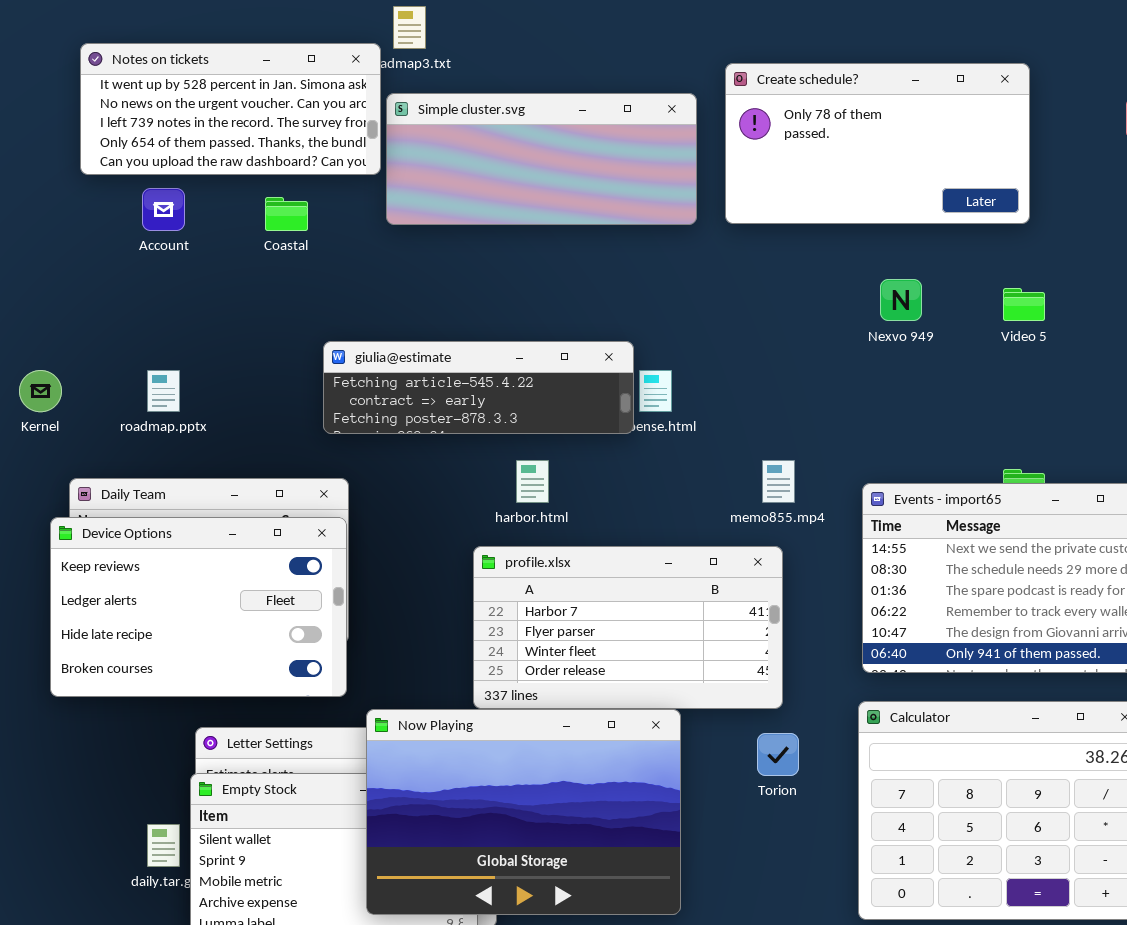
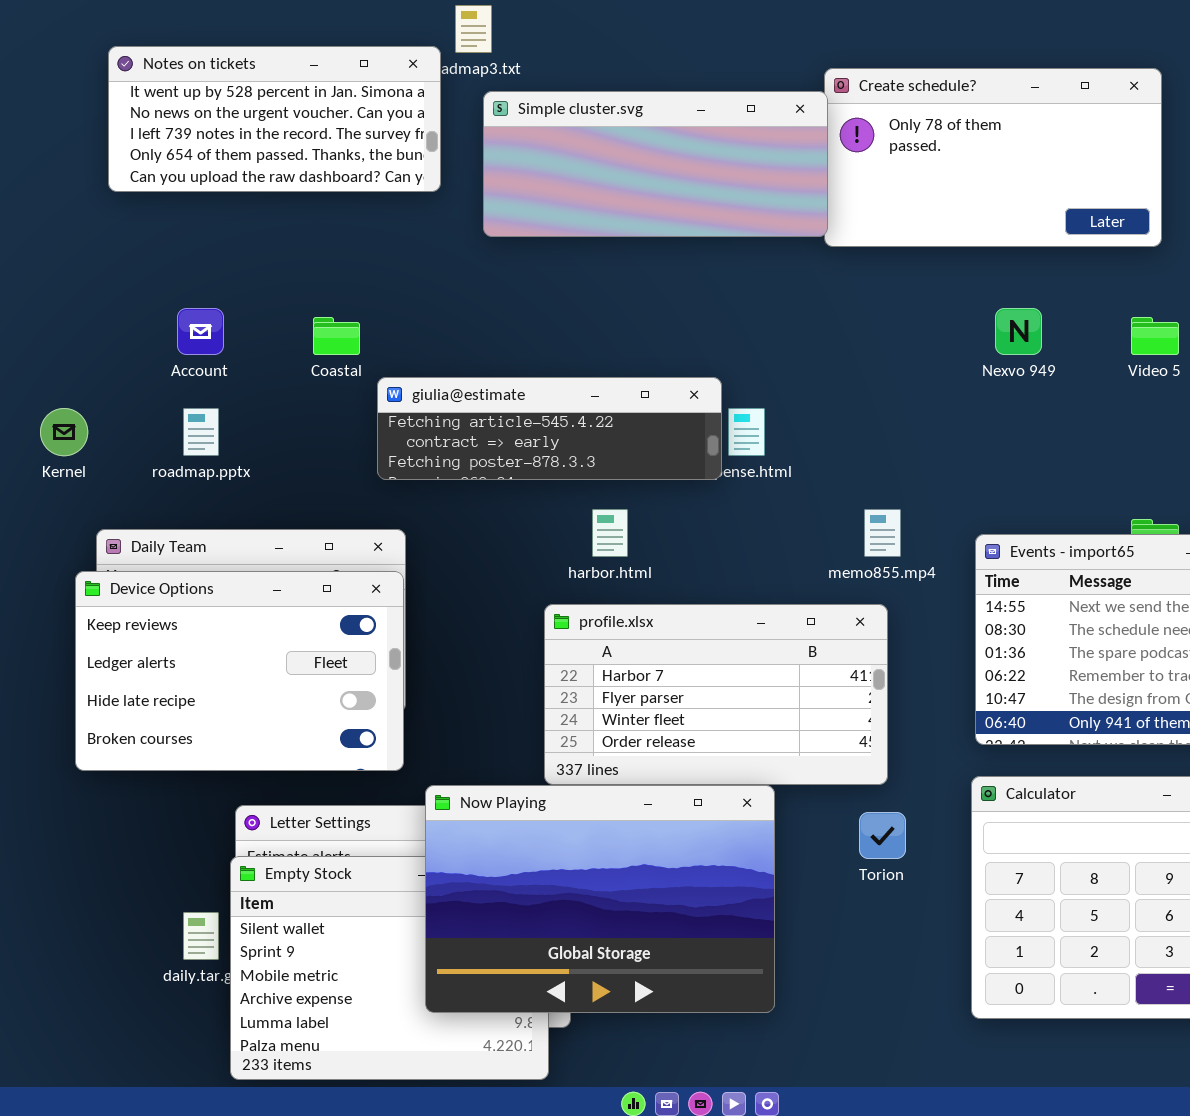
Simple cluster.svg: [386,93,697,225] -> [483,91,828,237], moved
Account: [142,188,185,231] -> [177,308,224,355], moved
Coastal: [265,197,308,231] -> [313,317,360,355], moved

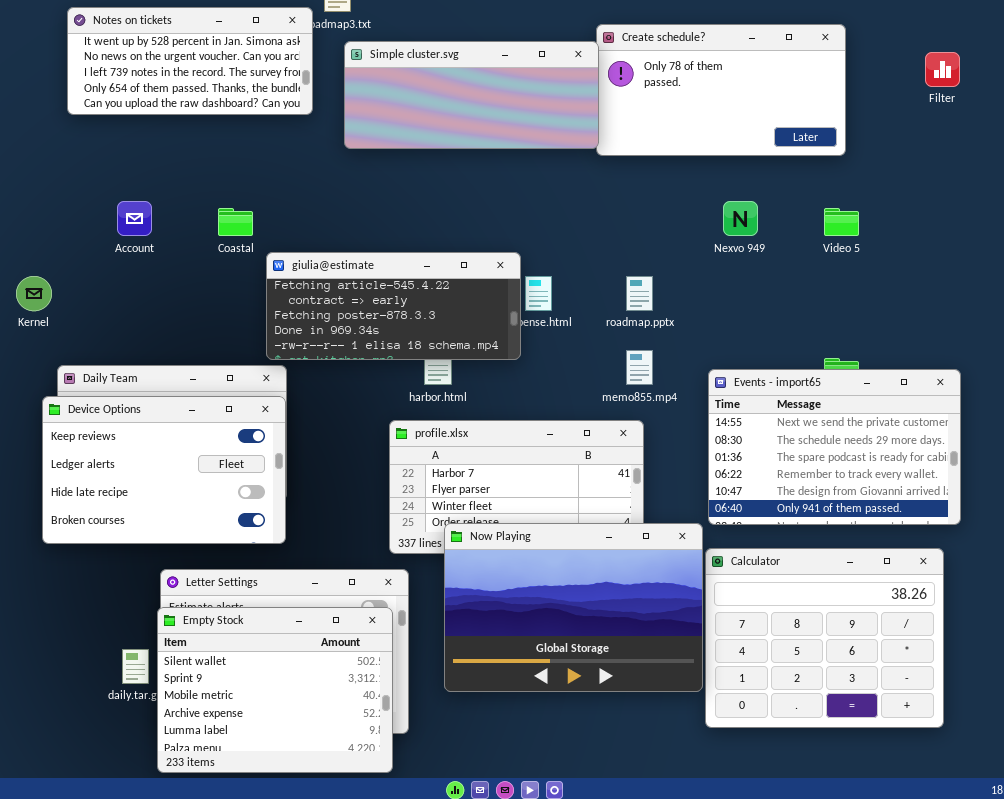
giulia@estimate: [377,377,722,480] -> [266,252,521,360], resized
roadmap.pptx: [183,408,219,456] -> [626,276,653,311], moved
Now Playing: [425,785,775,1013] -> [444,523,703,692], moved

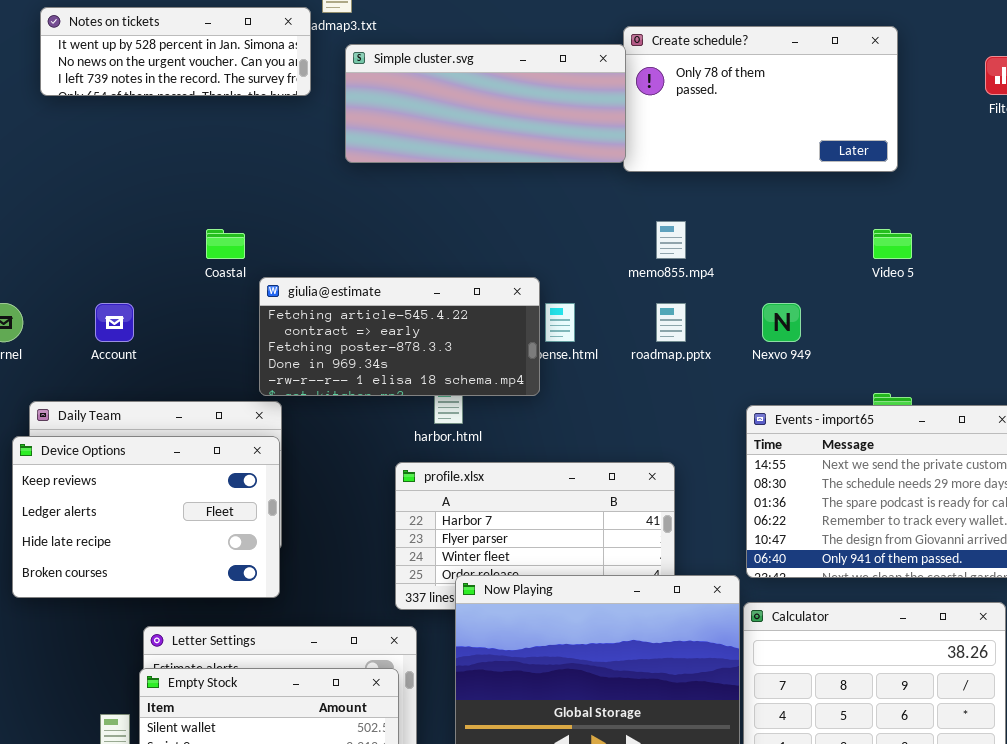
Notes on tickets: [67,7,313,115] -> [40,7,311,96], resized
Account: [117,201,152,236] -> [95,303,134,342], moved
Nexvo 949: [723,201,758,236] -> [762,303,801,342], moved
memo855.mp4: [626,350,653,385] -> [656,221,686,259], moved

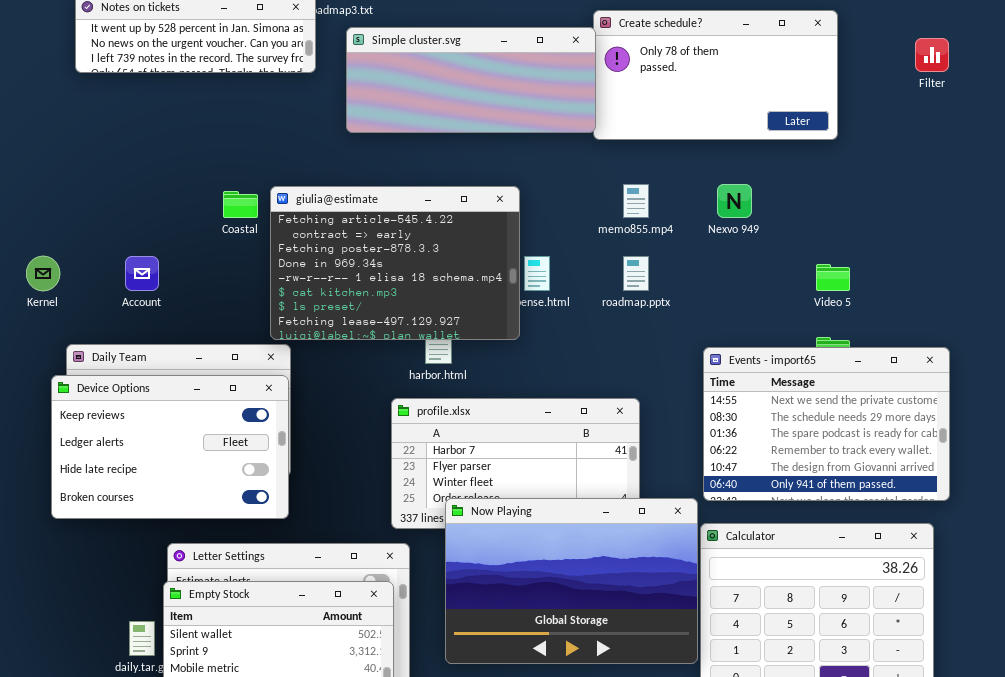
Video 5: [873,229,912,259] -> [816,264,850,291], moved
giulia@estimate: [259,277,540,396] -> [270,186,520,340], resized
Nexvo 949: [762,303,801,342] -> [717,184,752,218], moved

